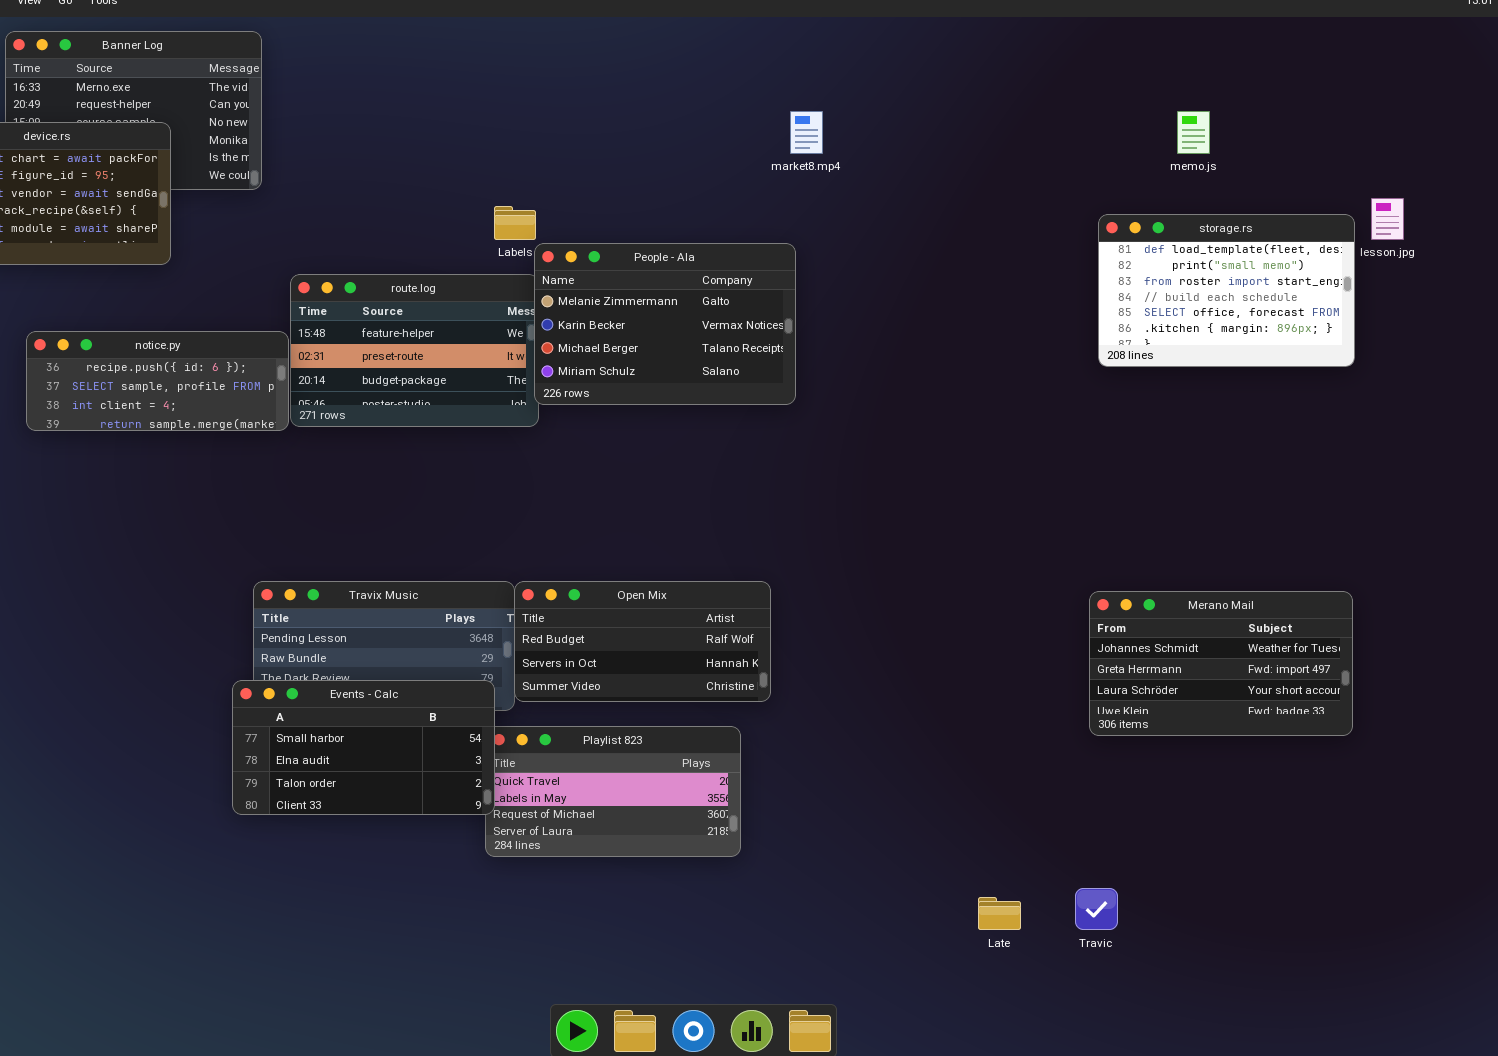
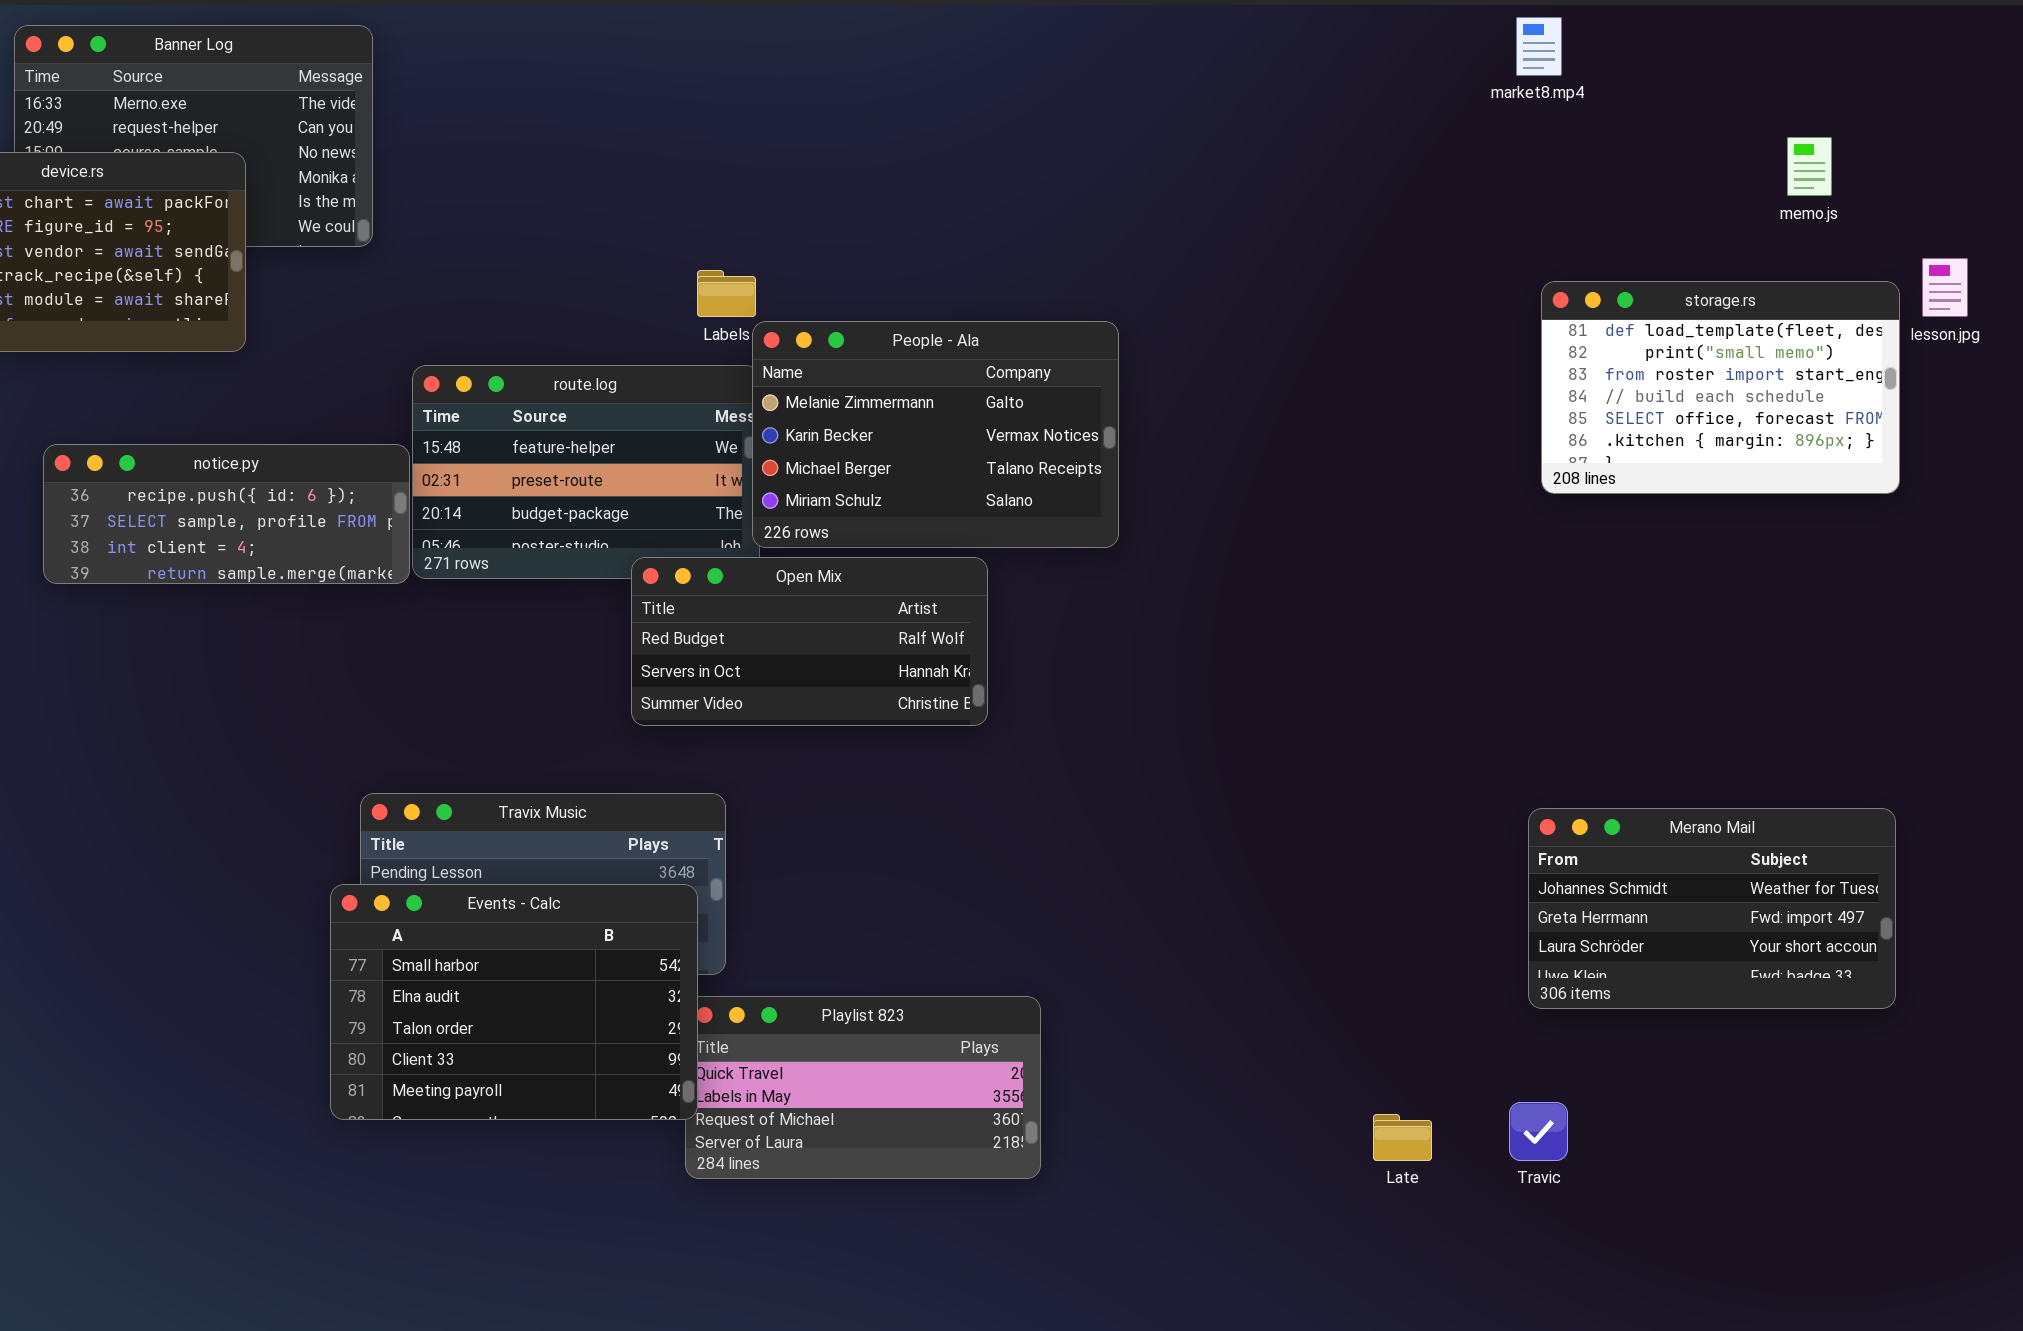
market8.mp4: [790,111,823,154] -> [1516,17,1562,76], moved
memo.js: [1177,111,1210,154] -> [1787,137,1832,196], moved
Open Mix: [514,581,771,702] -> [631,557,988,726], moved
Events - Calc: [232,680,495,815] -> [330,884,698,1120], resized
Travic: [1075,888,1118,930] -> [1509,1102,1568,1161], moved
Late: [978,897,1021,930] -> [1373,1114,1432,1161], moved

